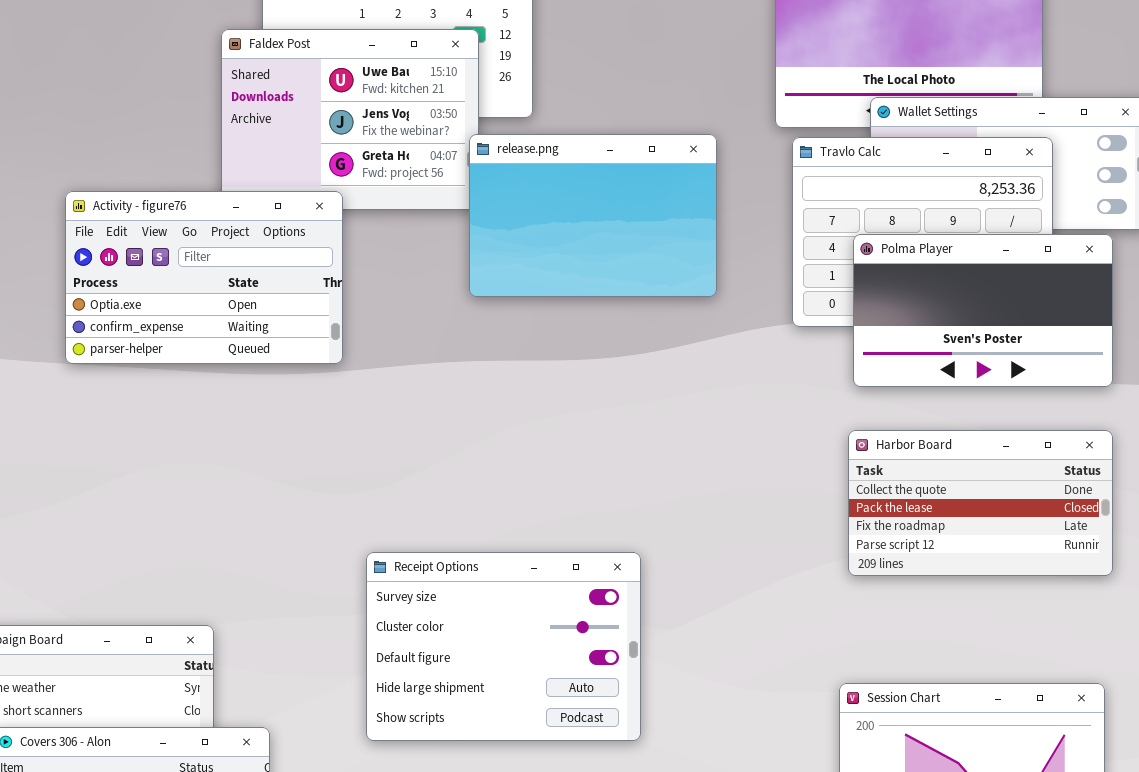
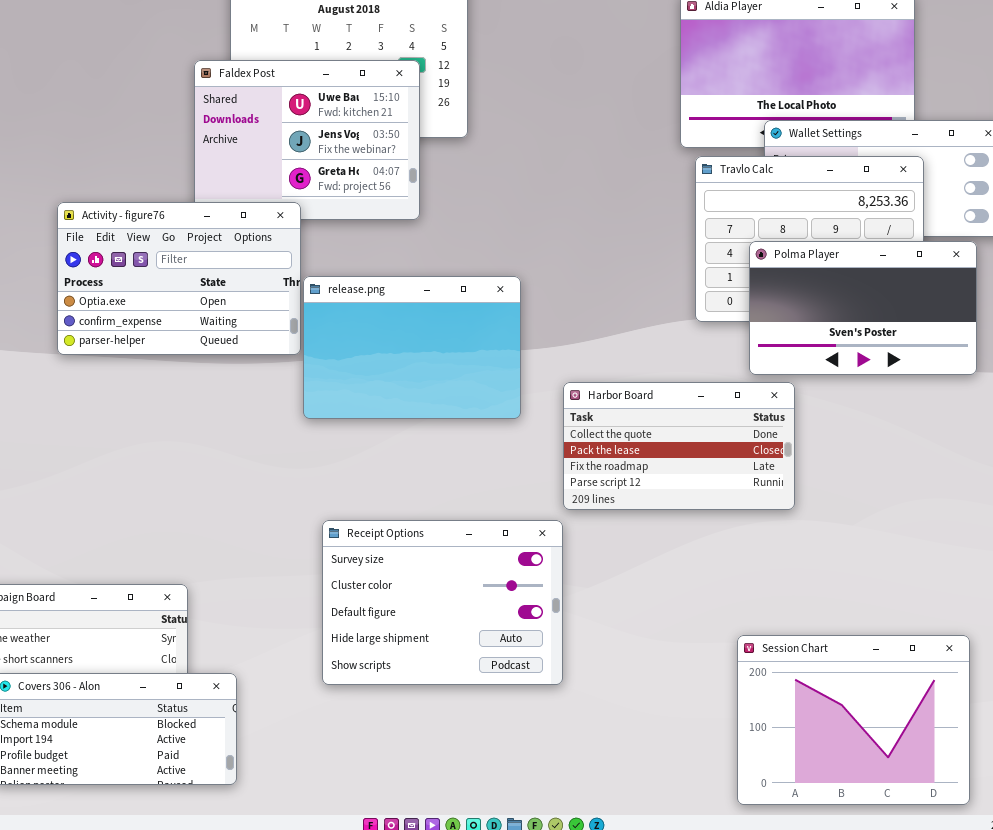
release.png: [469,134,717,297] -> [303,276,521,419], moved
Harbor Board: [848,430,1113,576] -> [563,382,795,510], moved

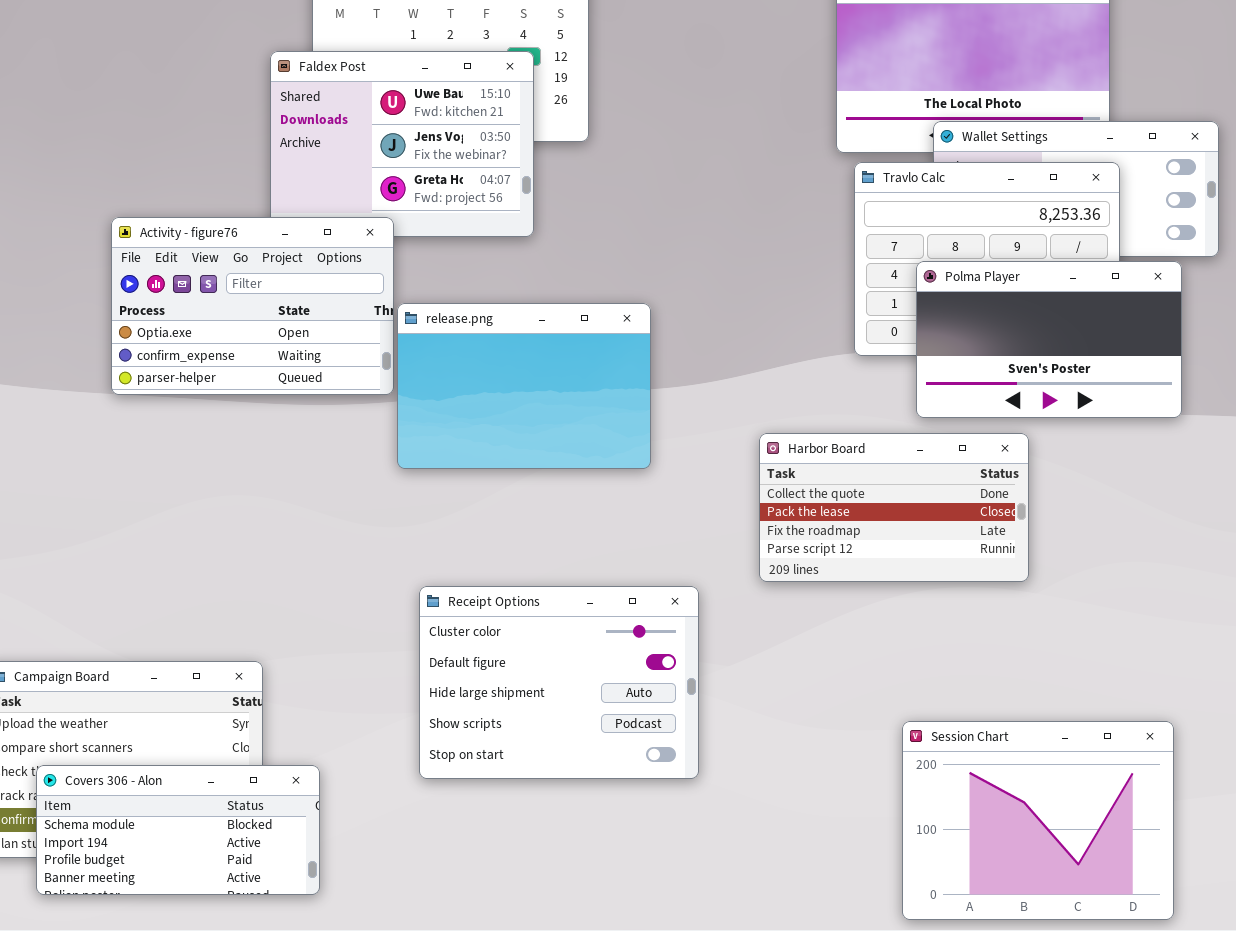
Harbor Board: [563,382,795,510] -> [759,433,1029,582], moved
Receipt Options: [322,520,563,685] -> [419,586,699,779], scrolled down 1 row

